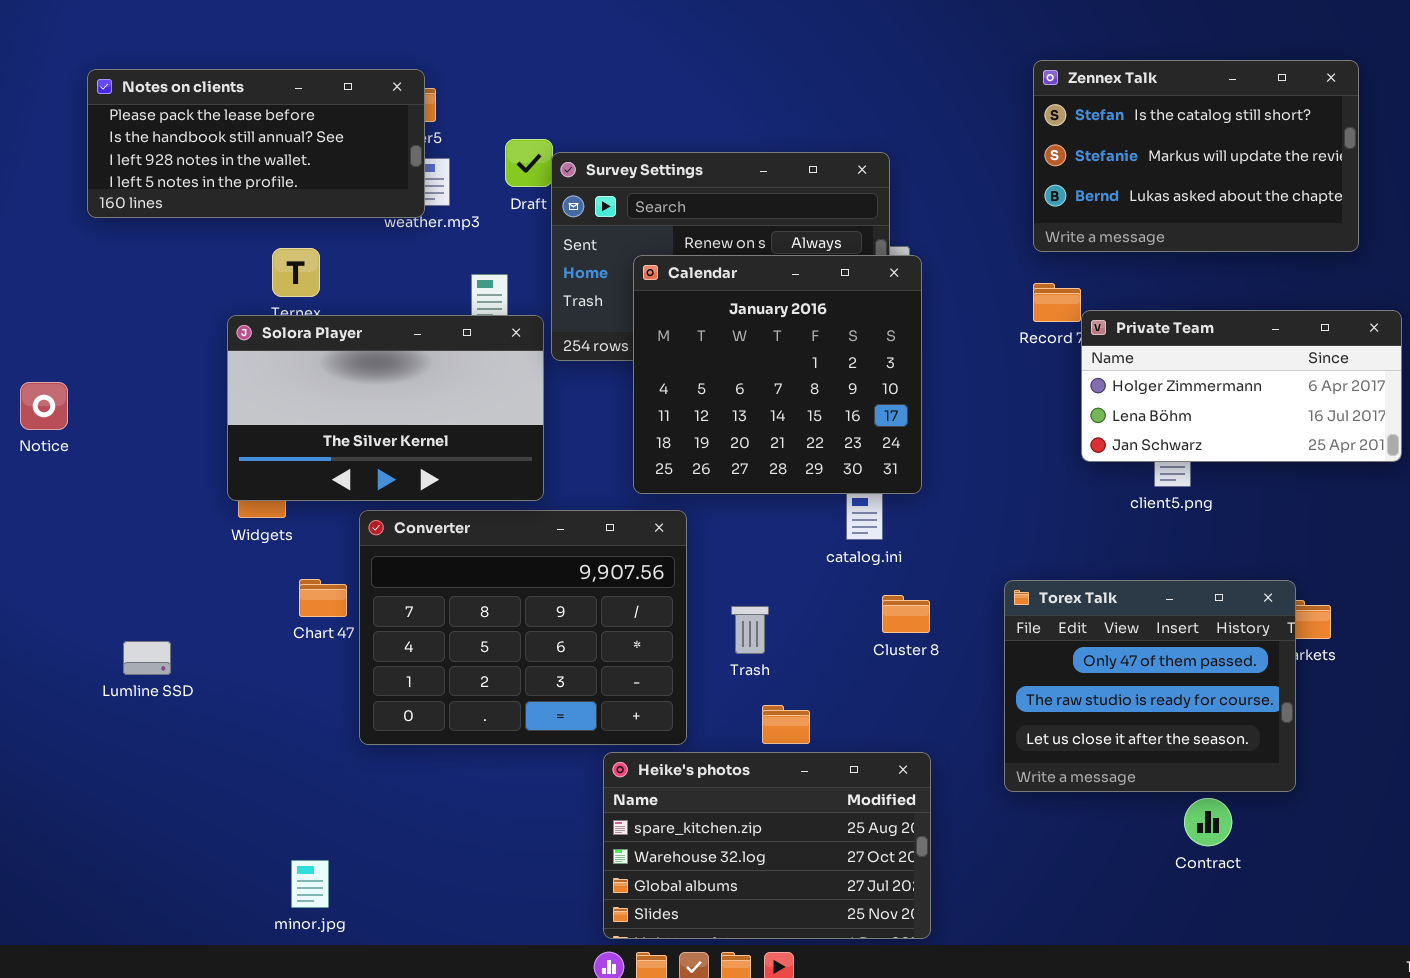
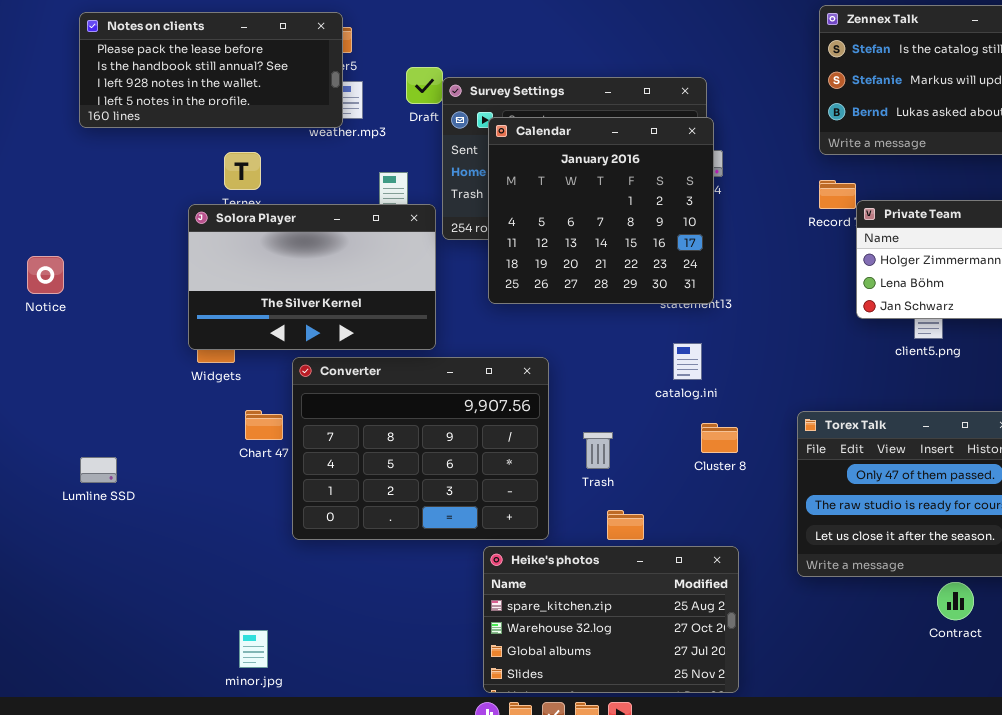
Calendar: [633,255,922,494] -> [488,117,714,304], moved
Lumline SSD: [123,641,171,675] -> [80,457,117,483], moved

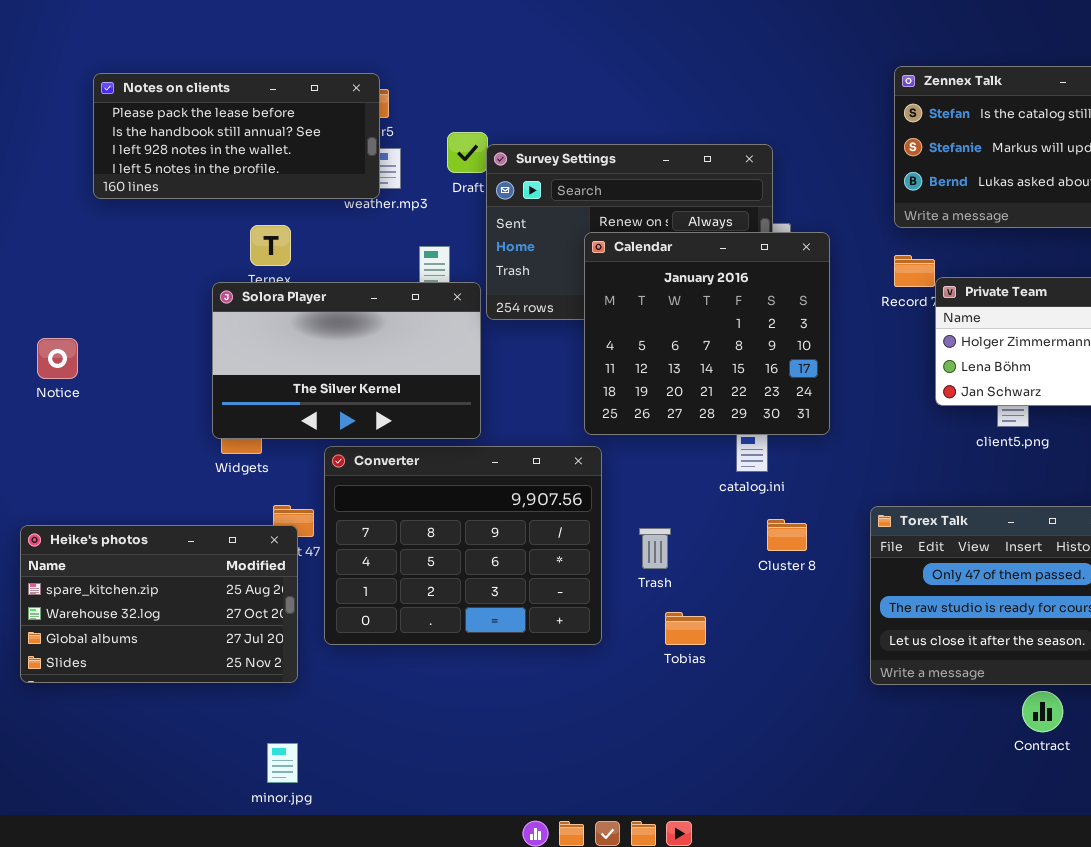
Calendar: [488,117,714,304] -> [584,232,830,435], moved
Heike's photos: [483,546,739,693] -> [20,525,298,683], moved

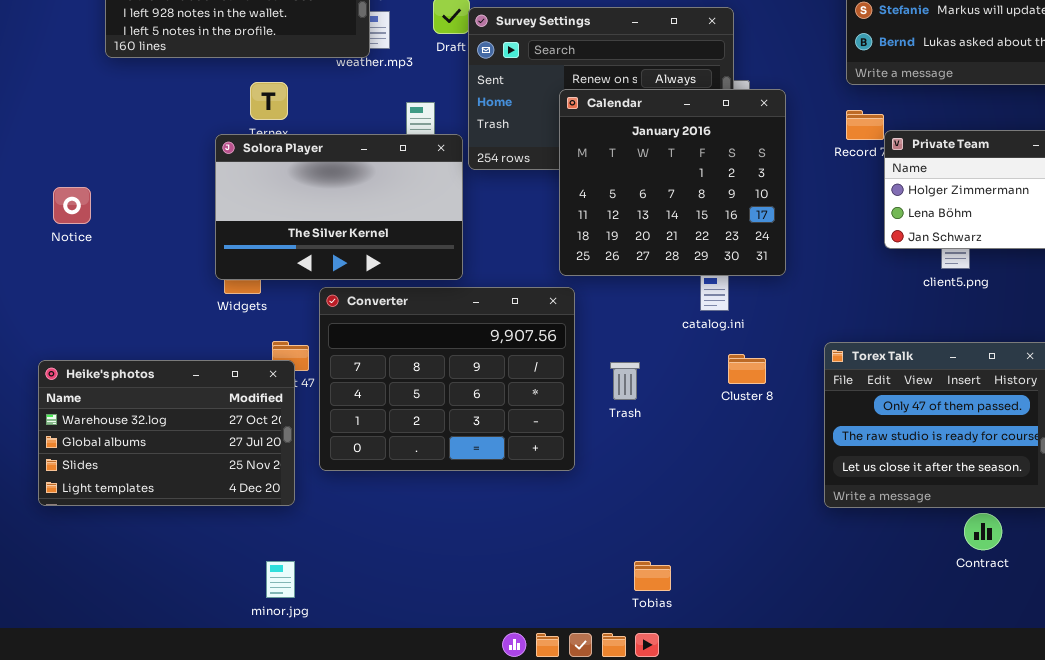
Heike's photos: [20,525,298,683] -> [38,360,295,506], scrolled down 1 row
Tobias: [665,612,706,645] -> [634,561,671,591], moved

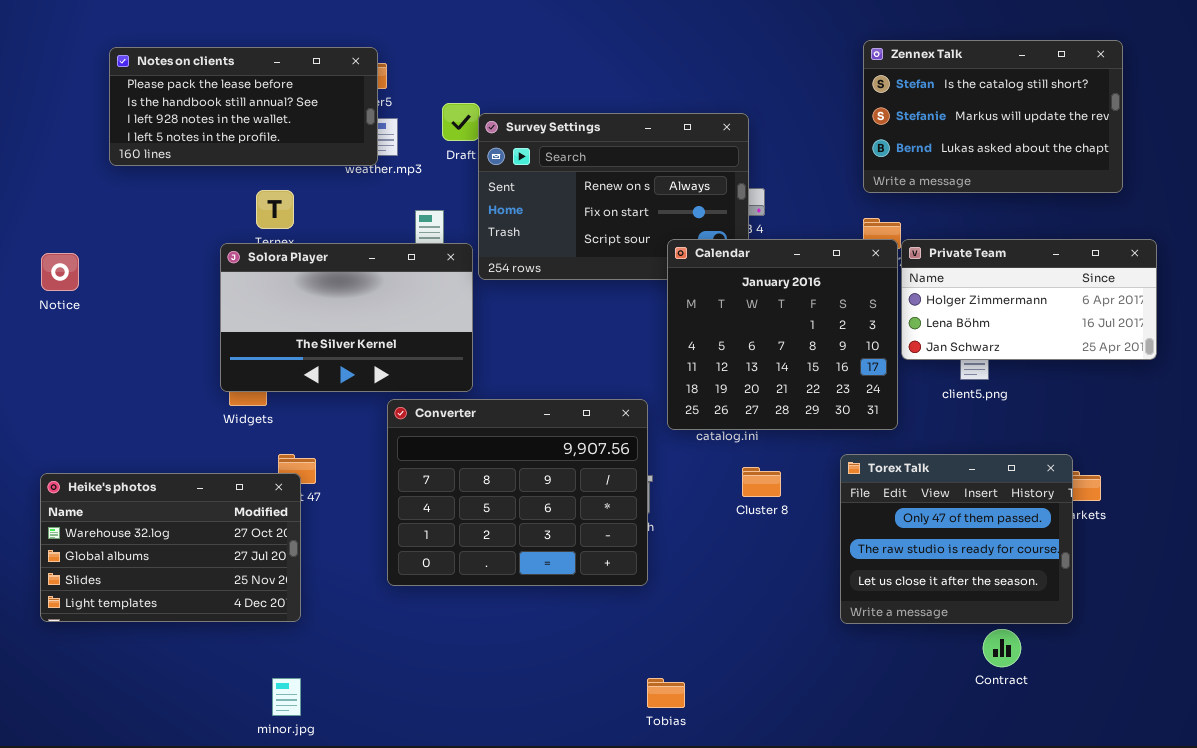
Calendar: [559,89,786,276] -> [667,239,898,430], moved
Notice: [53,187,91,224] -> [41,253,79,291], moved
Converter: [319,287,575,471] -> [387,399,648,586], moved

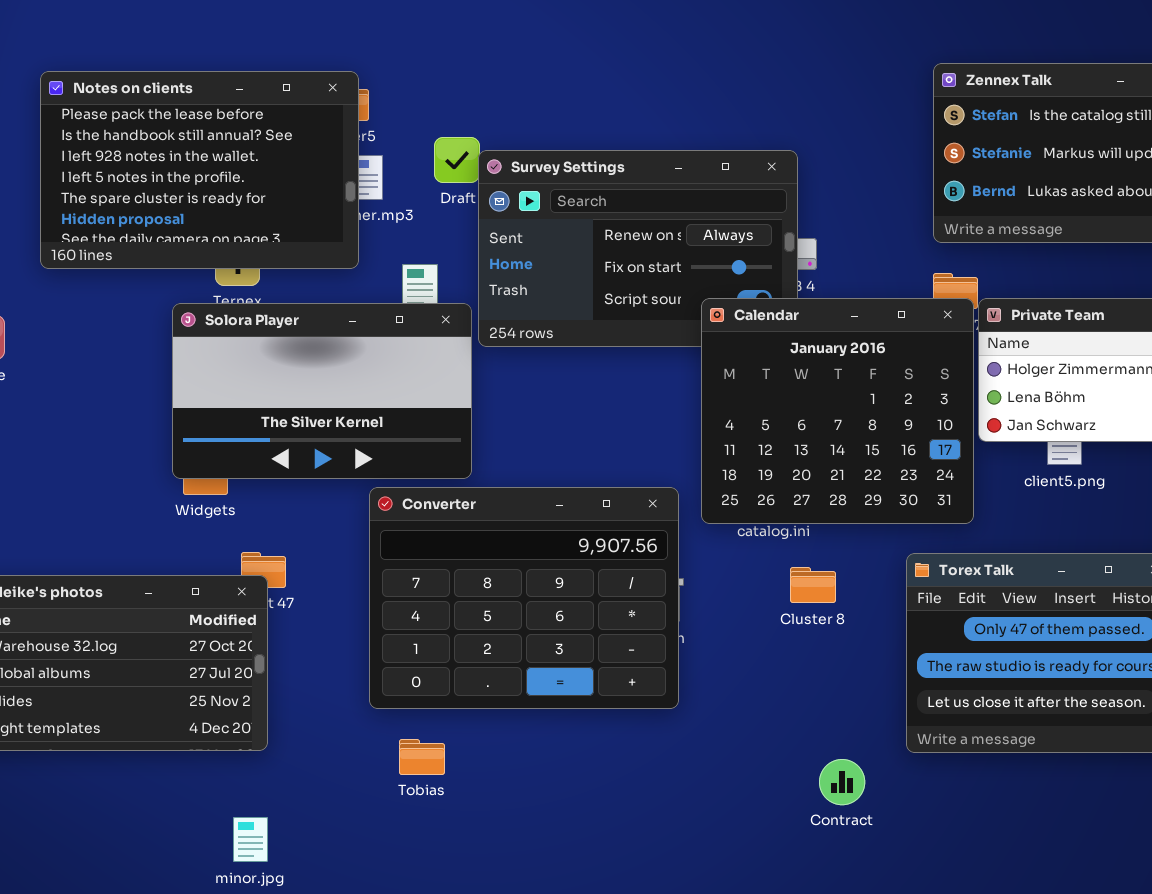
Notes on clients: [109,47,378,166] -> [40,71,359,269], resized
Contract: [983,629,1021,667] -> [819,759,865,805], moved
Tobias: [647,678,685,708] -> [399,739,445,775], moved

